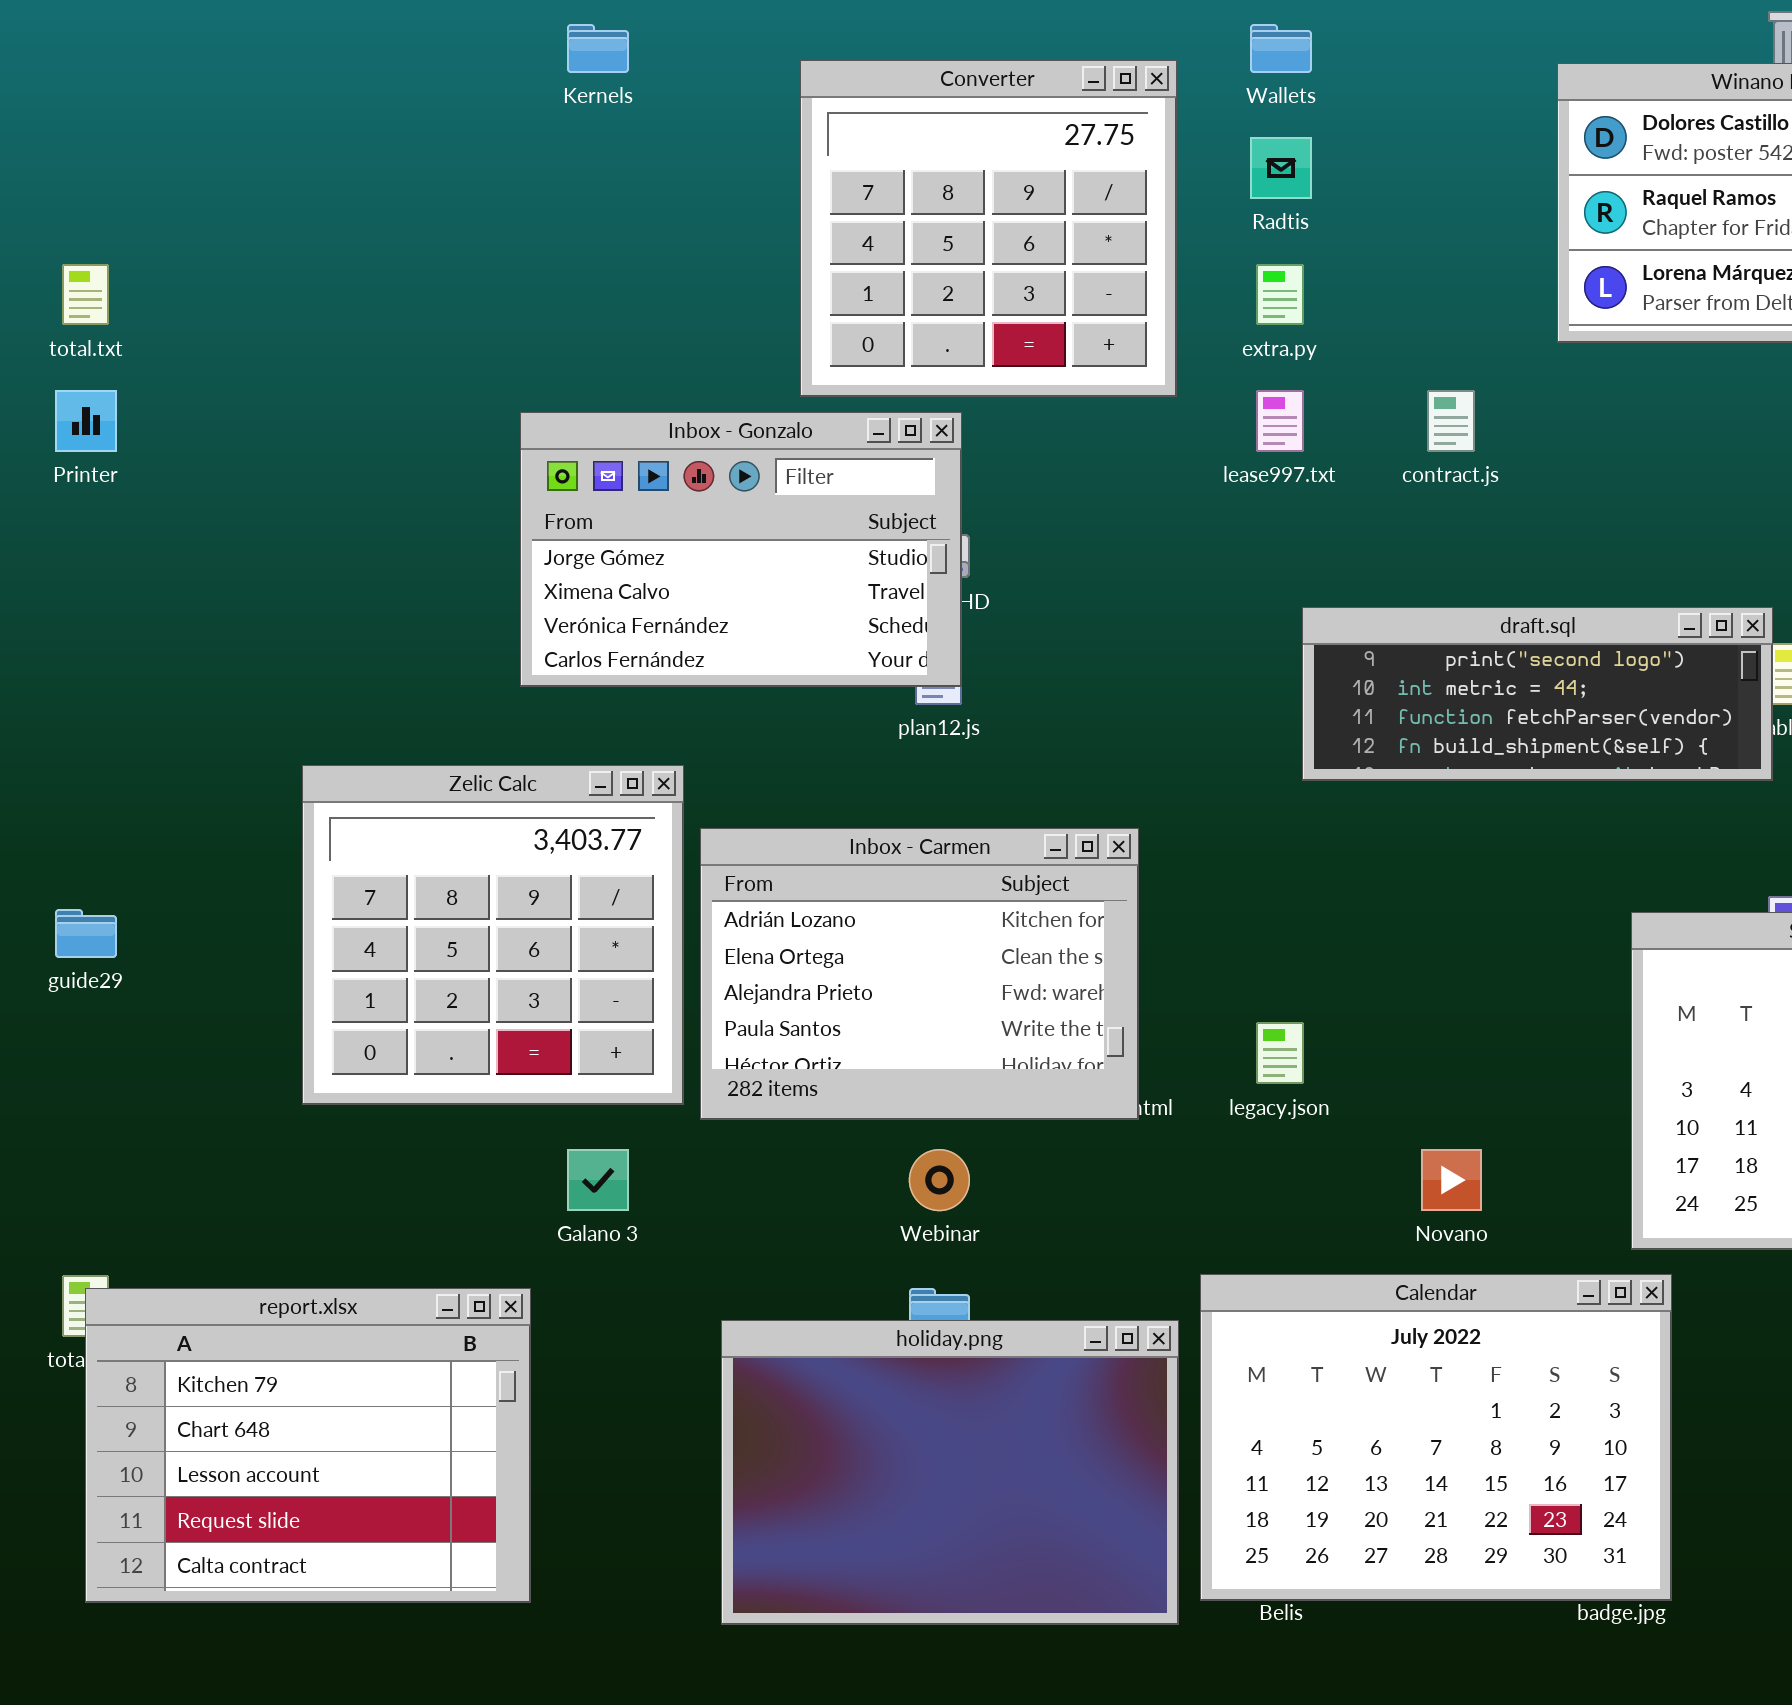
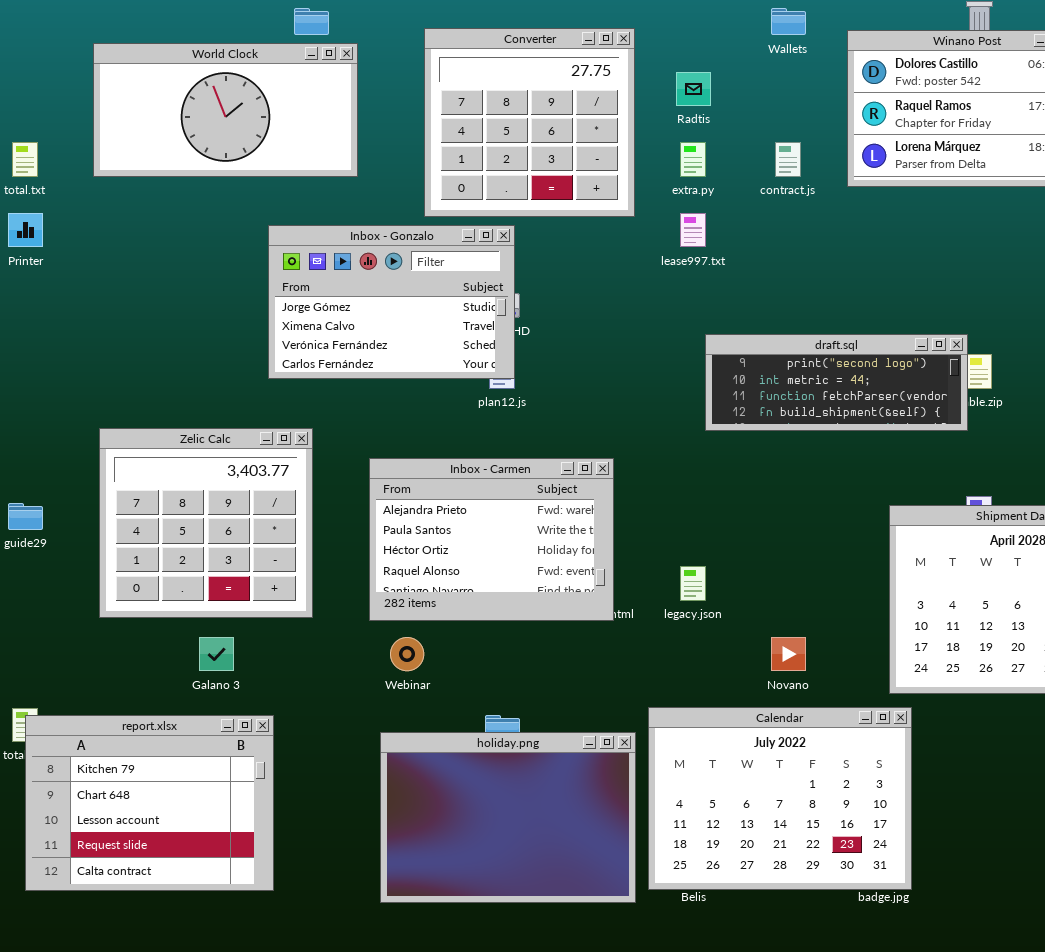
Wallets: [1250,24,1312,73] -> [771,8,806,35], moved
World Clock: none -> [93,43,358,177], opened
contract.js: [1427,390,1475,452] -> [775,142,801,177], moved
Zelic Calc: [302,765,684,1105] -> [99,428,313,618], moved
Inbox - Carmen: [700,828,1139,1120] -> [369,458,614,621], scrolled down 2 rows
Galano 3: [567,1149,629,1211] -> [199,637,234,671], moved
Webinar: [909,1149,970,1211] -> [390,637,424,671], moved

